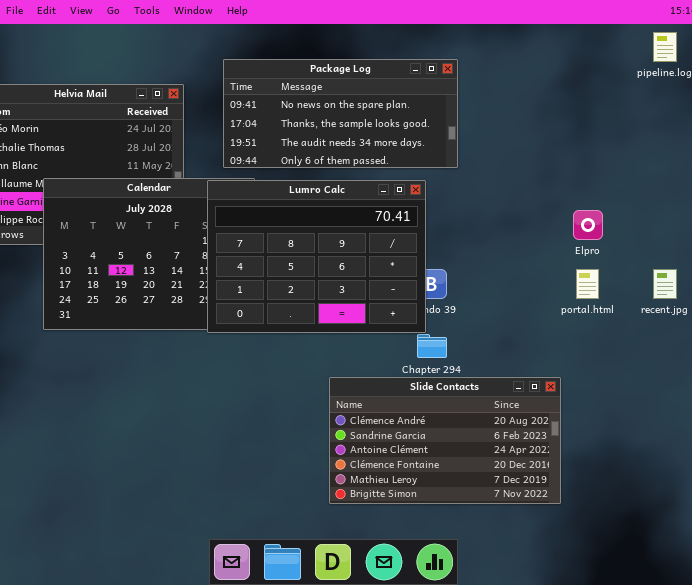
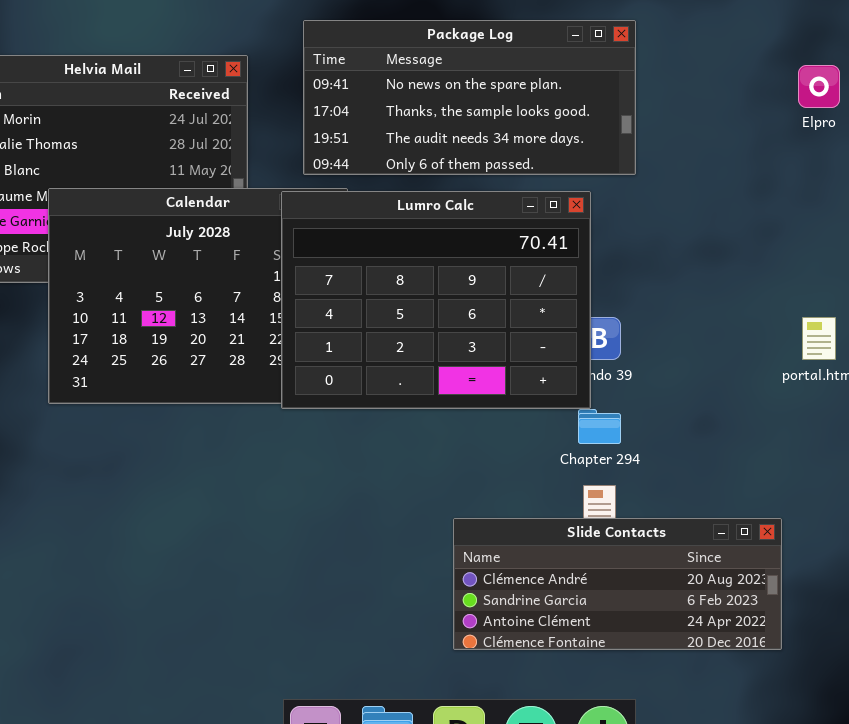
Elpro: [573,210,603,240] -> [798,65,840,108], moved
Slide Contacts: [329,377,561,504] -> [453,518,782,650], resized

